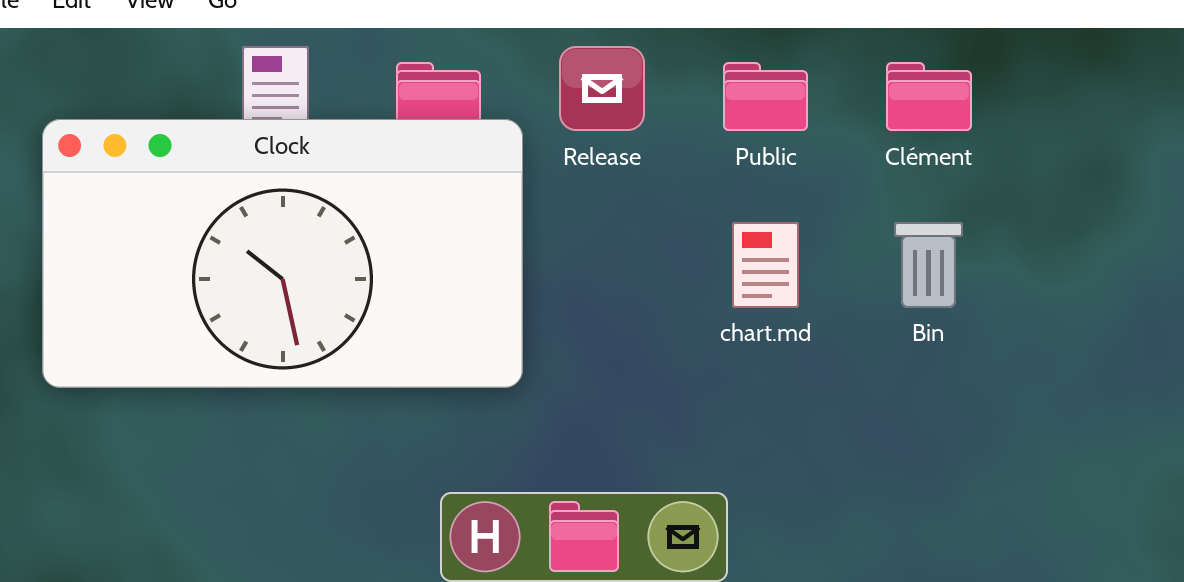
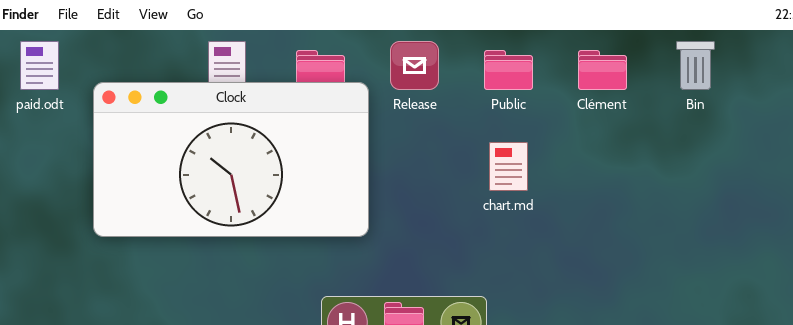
Bin: [894,222,963,308] -> [676,41,715,90], moved

